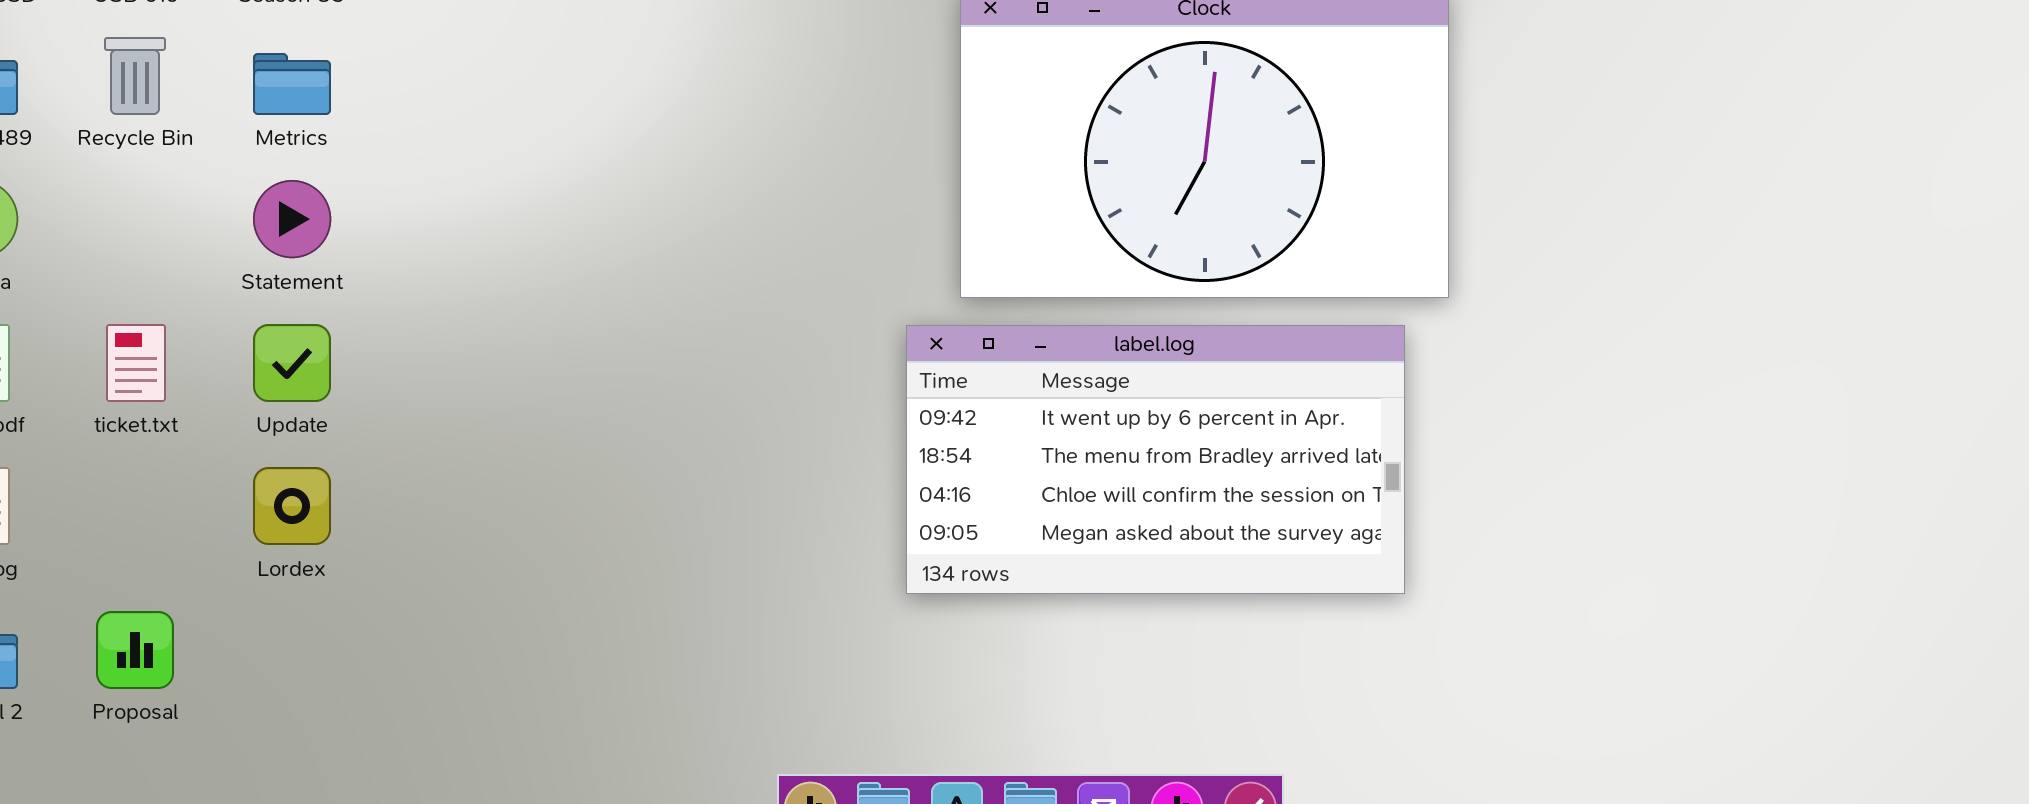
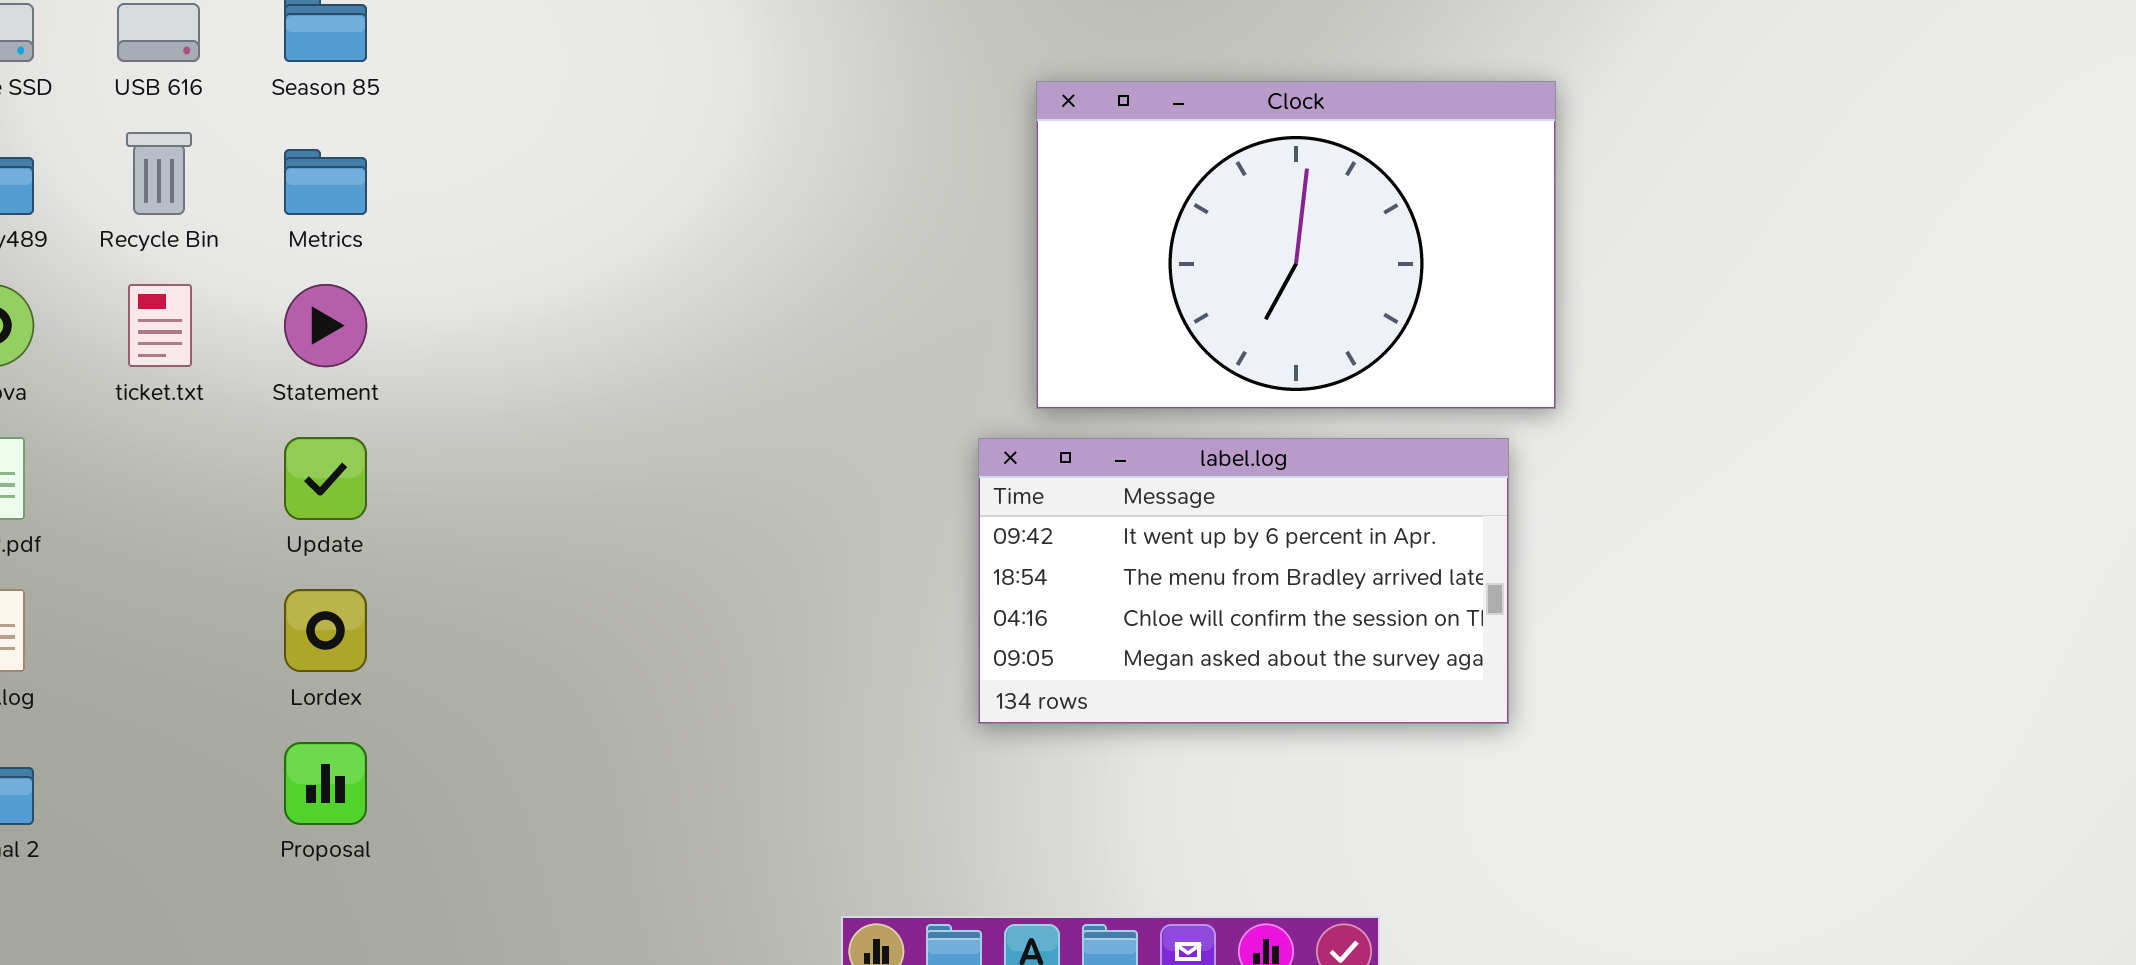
ticket.txt: [106,324,166,402] -> [128,284,192,367], moved
Proposal: [96,611,174,689] -> [284,742,367,825], moved

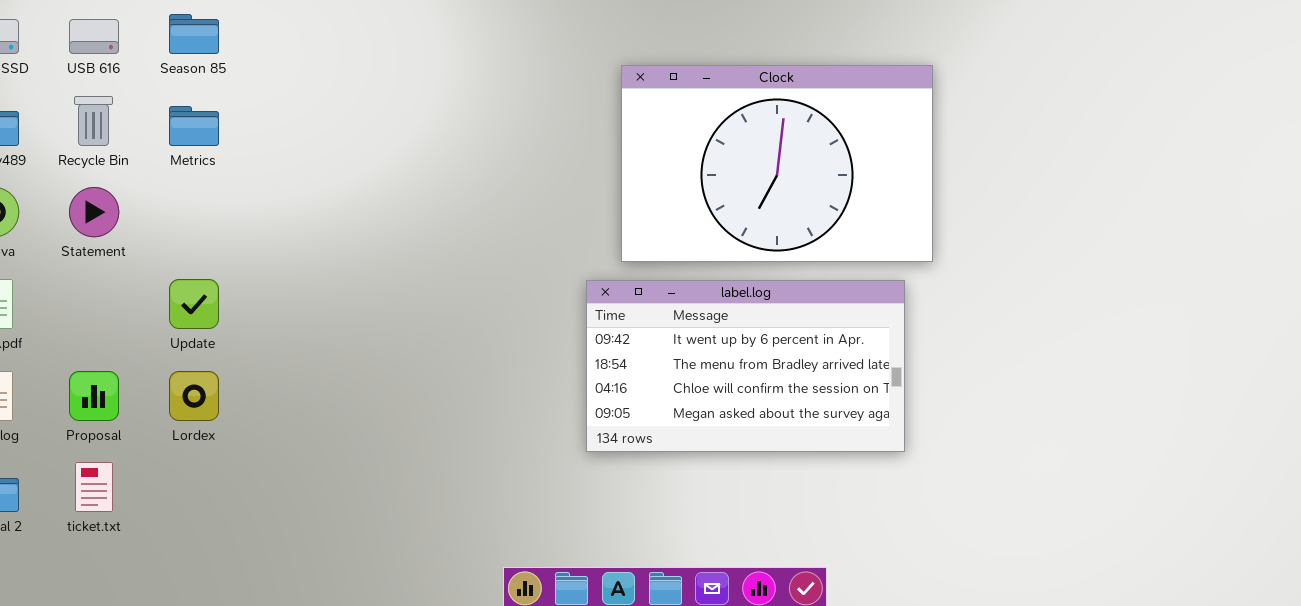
ticket.txt: [128,284,192,367] -> [75,462,113,512], moved
Statement: [284,284,367,367] -> [69,187,119,237], moved
Proposal: [284,742,367,825] -> [69,371,119,421], moved

